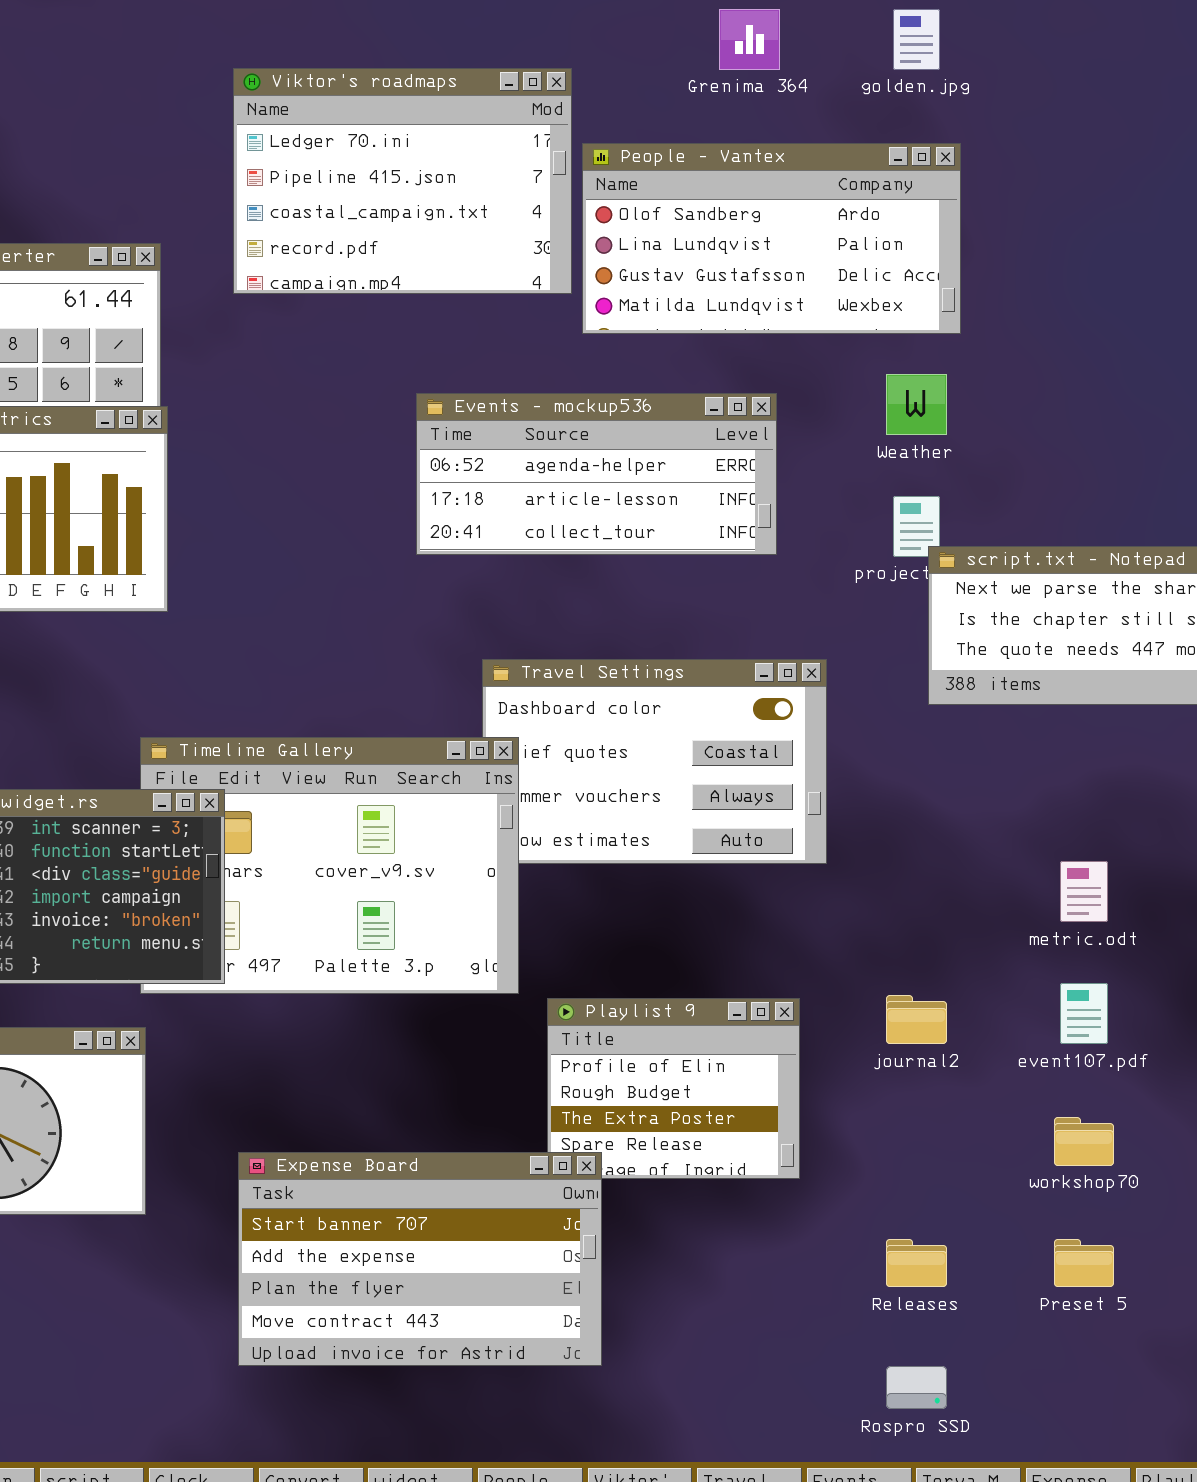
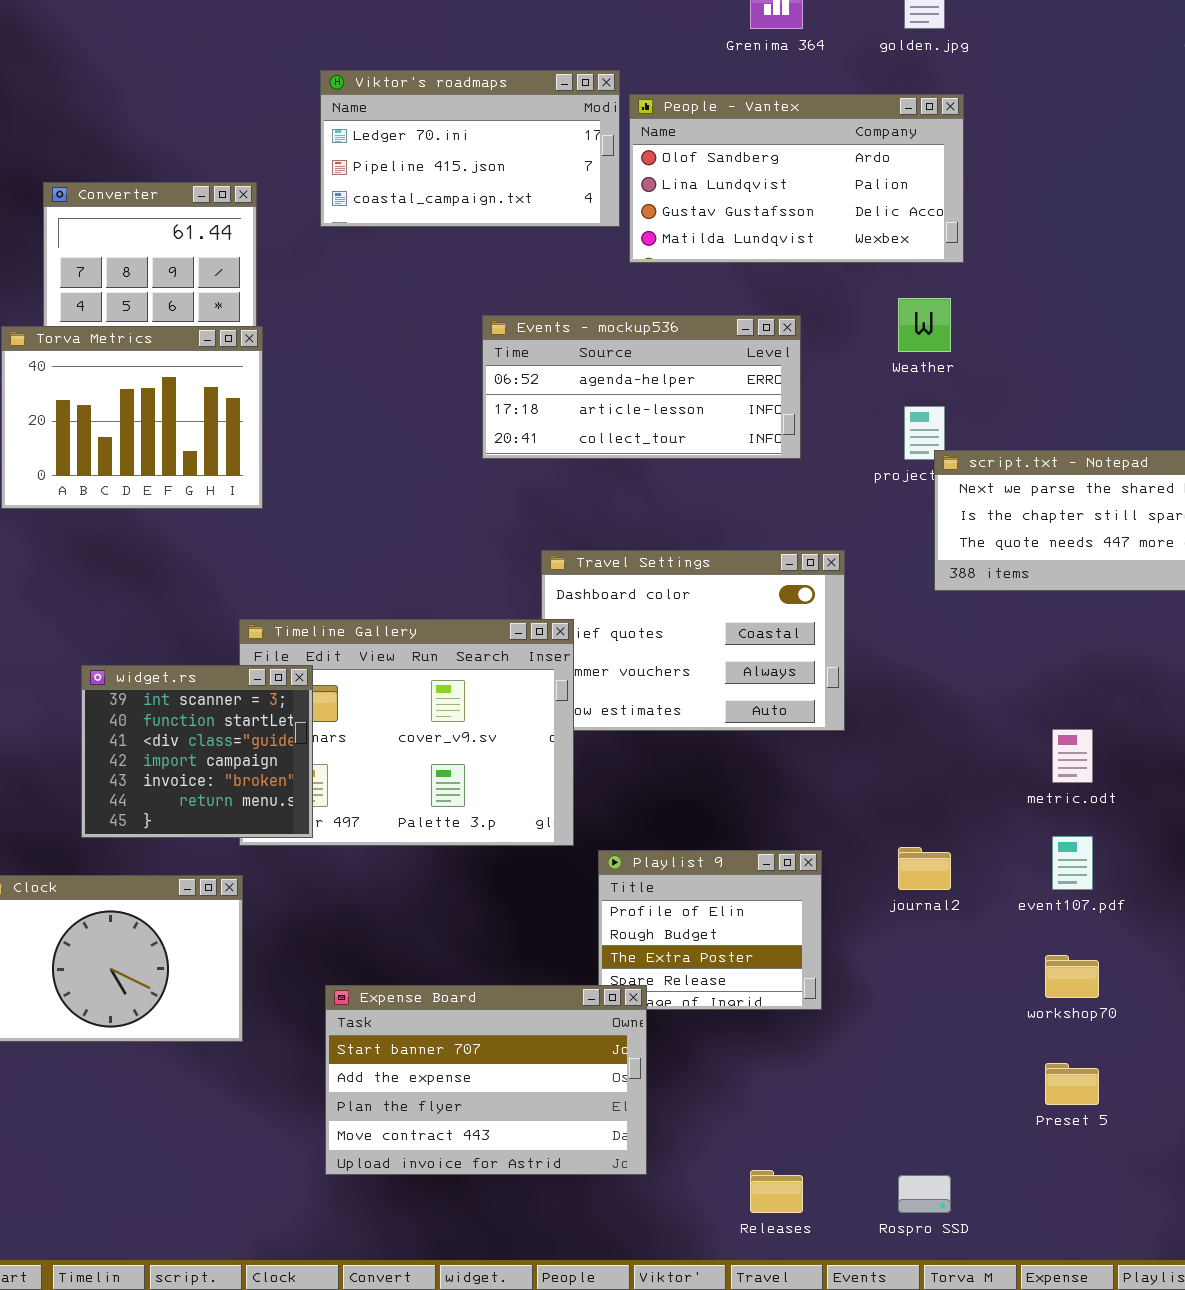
Viktor's roadmaps: [233,68,572,294] -> [320,70,620,227], resized
Releases: [886,1239,947,1287] -> [750,1170,803,1213], moved

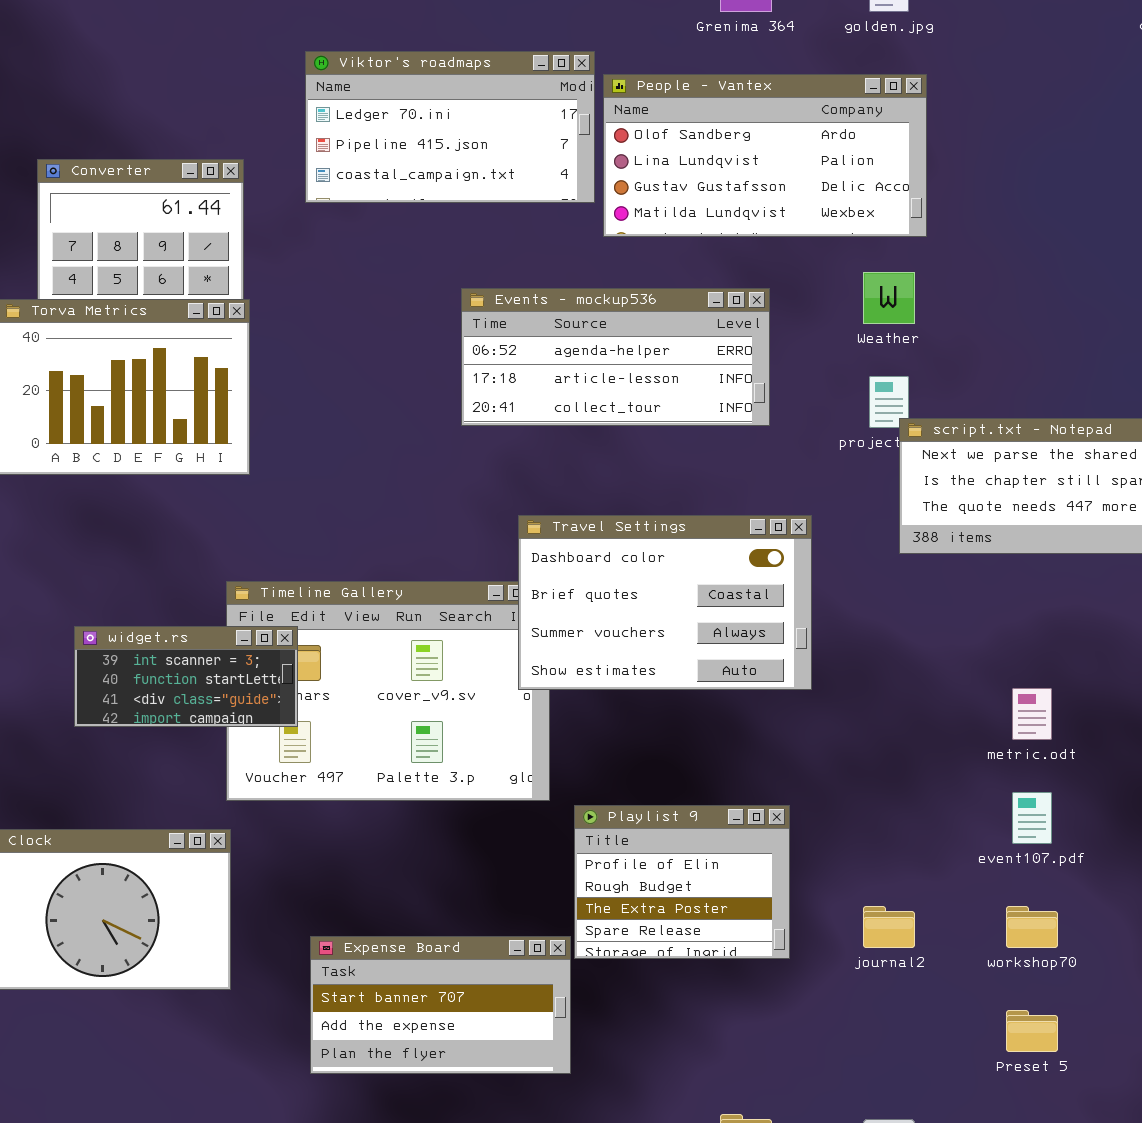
Travel Settings: [541,550,845,731] -> [518,515,812,690], raised
widget.rs: [81,665,313,838] -> [74,626,298,727], resized
journal2: [898,847,951,890] -> [863,906,915,948], moved
Expense Board: [325,985,647,1175] -> [310,936,571,1074], resized

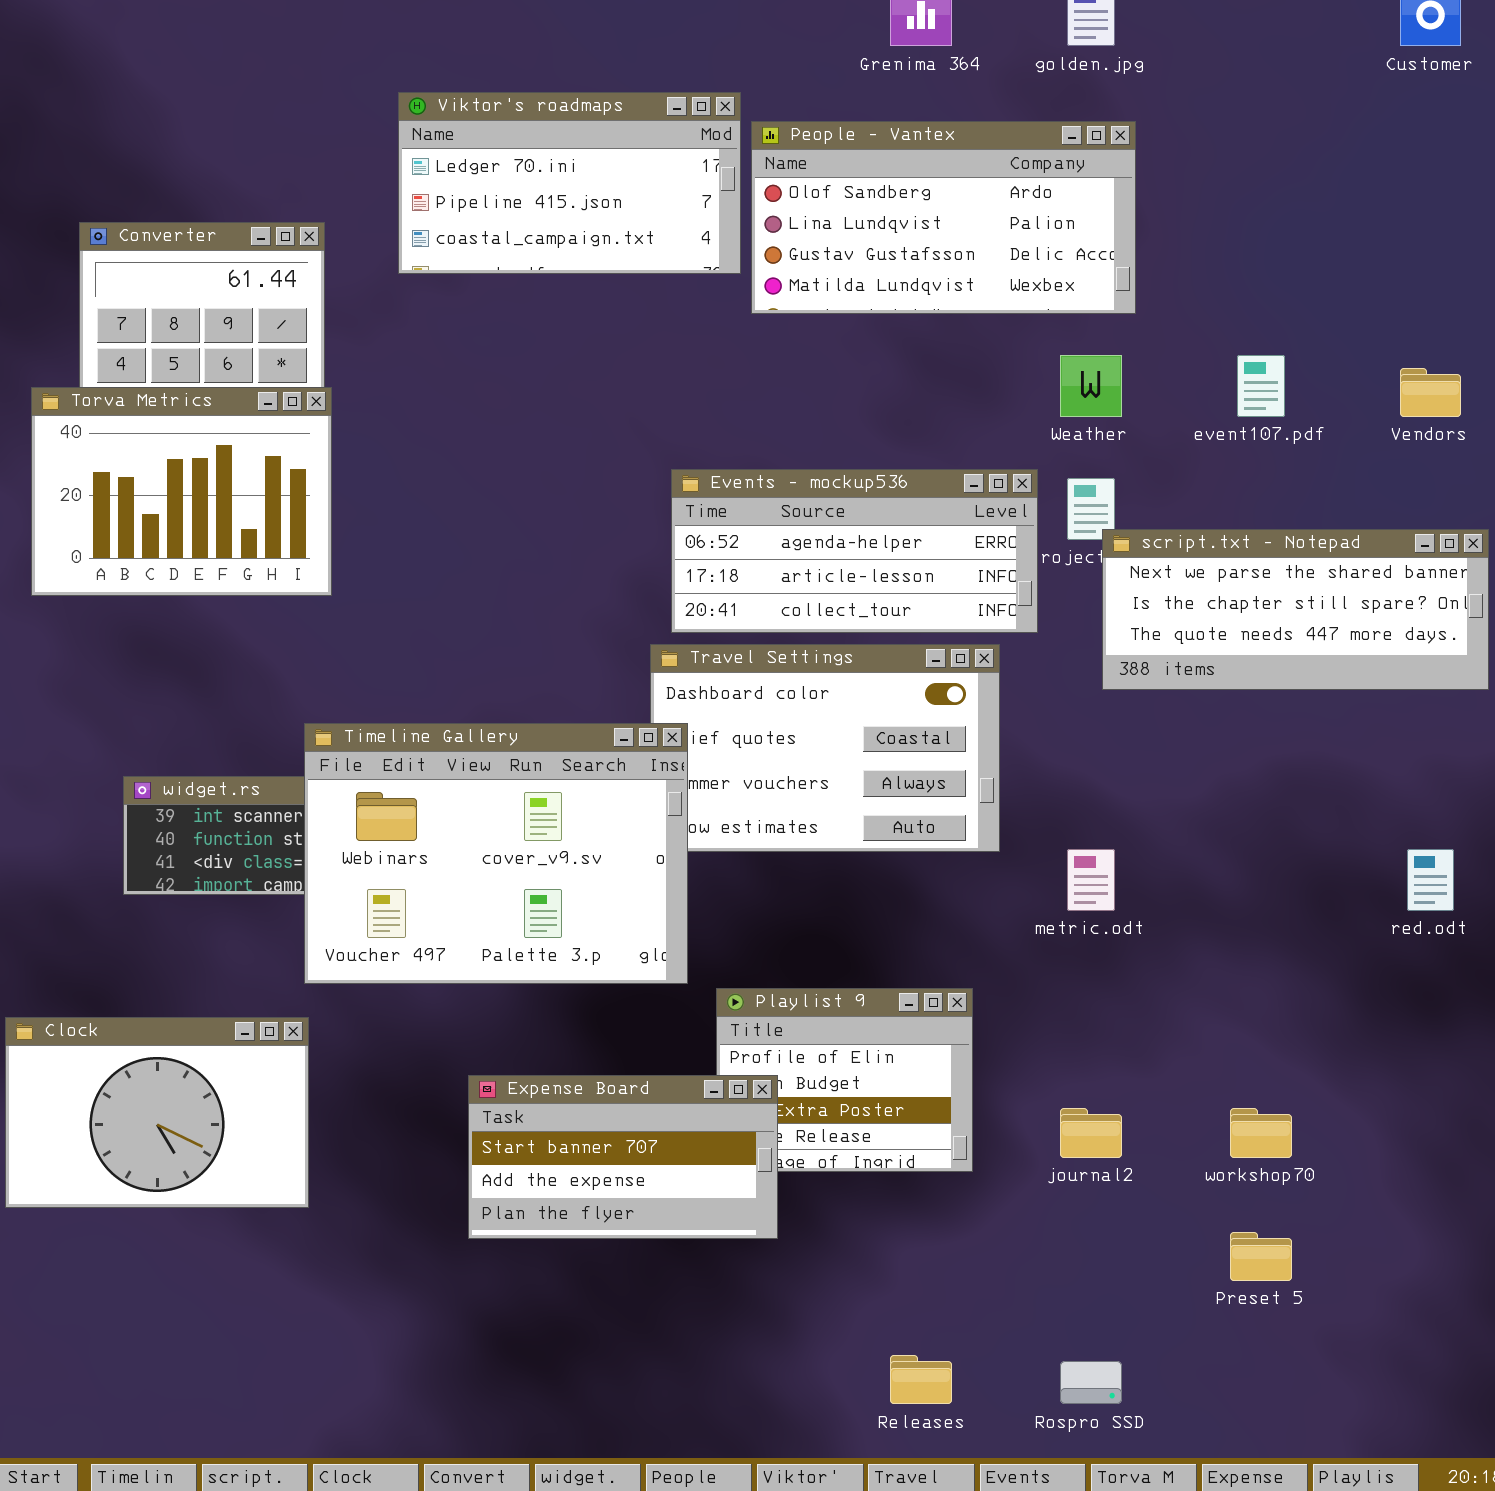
Events - mockup536: [461,288,770,426] -> [671,469,1038,633], moved
Timeline Gallery: [226,581,550,801] -> [304,723,688,984], raised
metric.odt: [1012,688,1052,740] -> [1067,849,1115,911], moved
event107.pdf: [1012,792,1052,844] -> [1237,355,1285,417], moved
Expense Board: [310,936,571,1074] -> [468,1075,778,1239], moved

